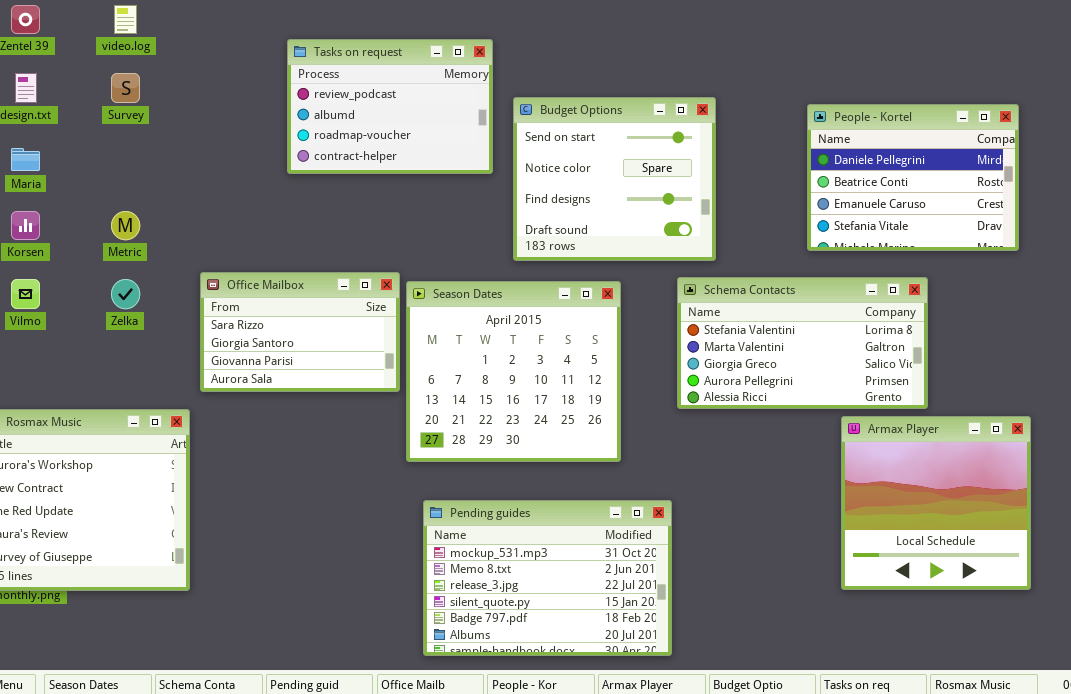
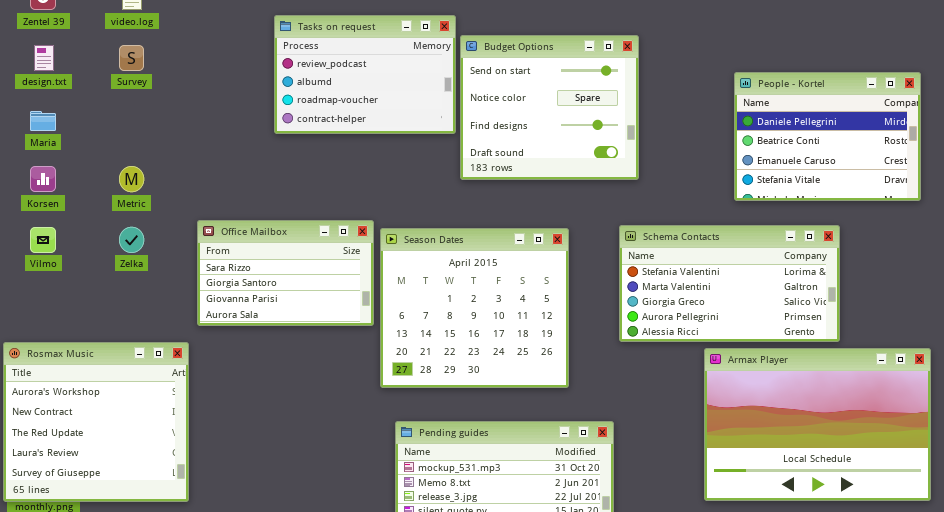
Budget Options: [513,97,716,261] -> [460,35,639,180], moved
Armax Player: [841,416,1031,590] -> [704,348,931,501], resized

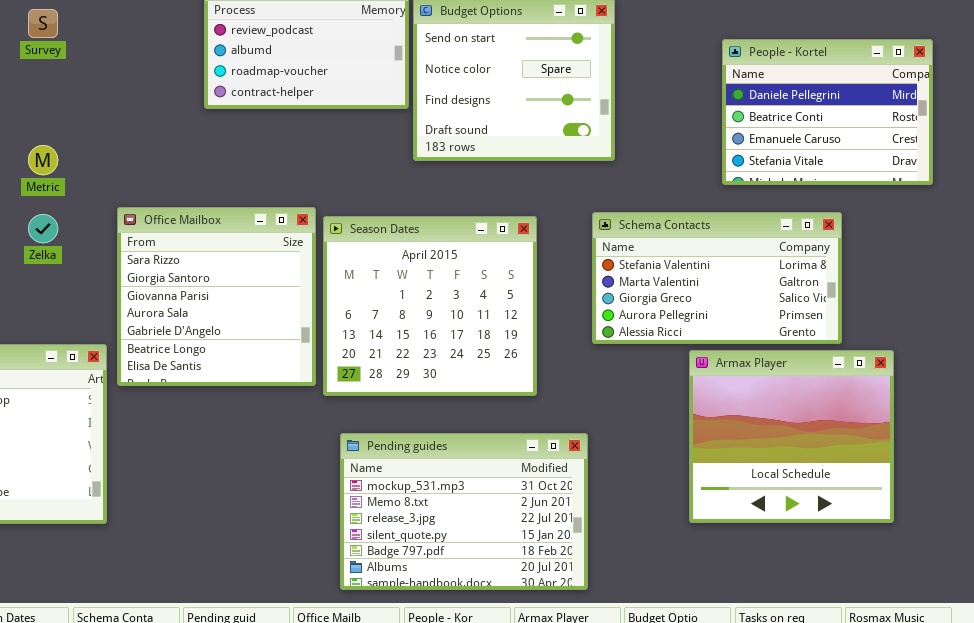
Office Mailbox: [197,220,374,326] -> [117,207,316,386], resized
Armax Player: [704,348,931,501] -> [689,350,894,523], resized

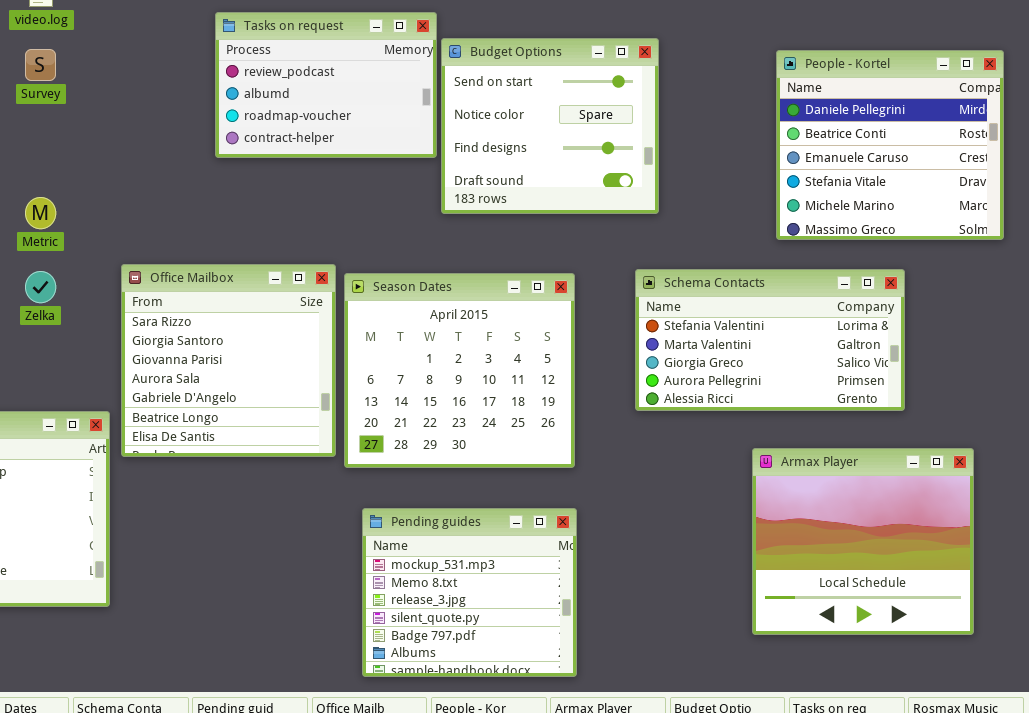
People - Kortel: [722,39,933,185] -> [776,50,1004,240], resized
Armax Player: [689,350,894,523] -> [752,448,974,635], moved
Pending guides: [340,433,588,590] -> [362,508,577,677], resized

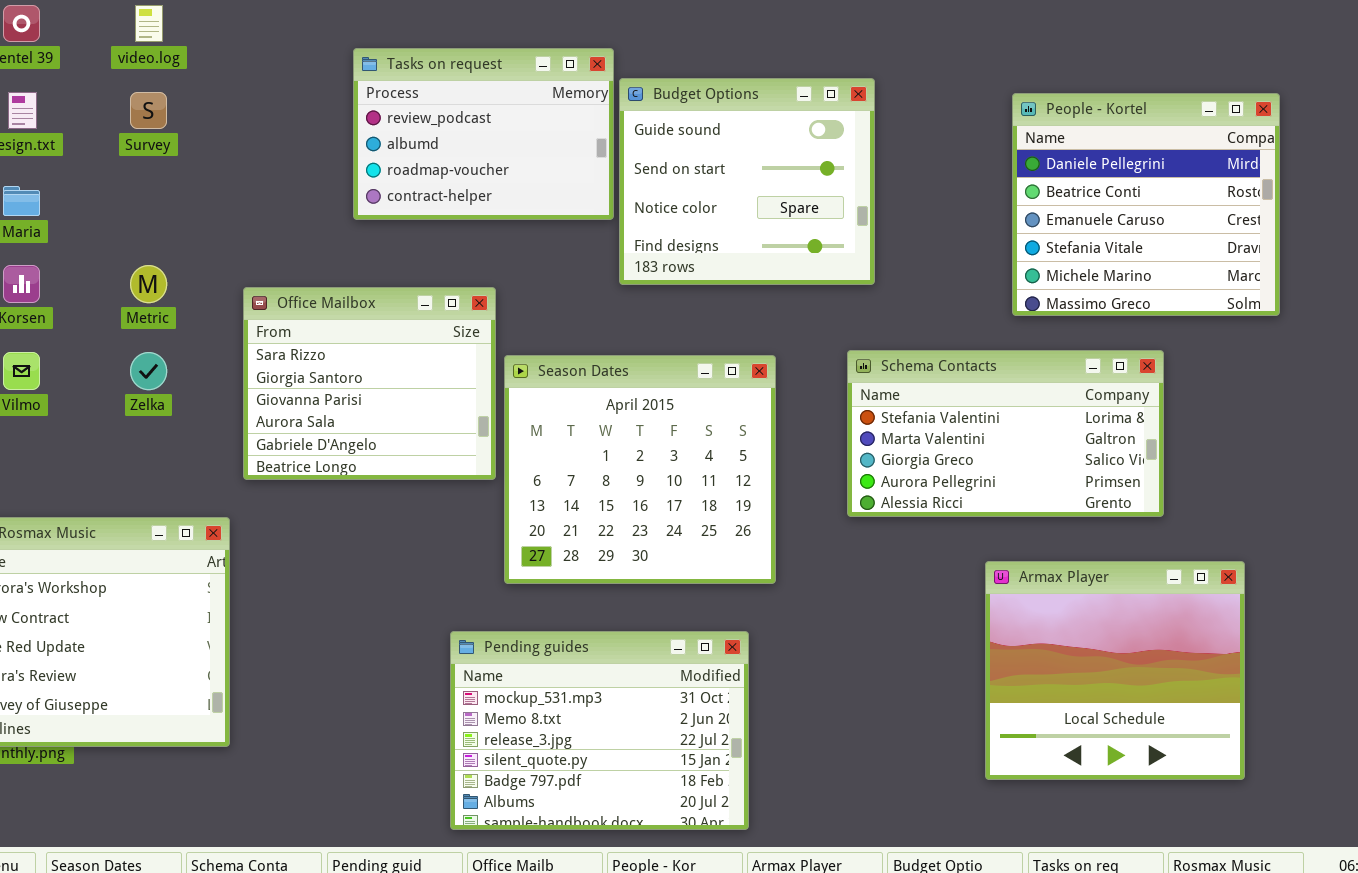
Budget Options: [441,38,659,214] -> [619,78,875,285], scrolled up 1 row
Office Mailbox: [121,264,336,457] -> [243,287,496,480], moved, resized
Pending guides: [362,508,577,677] -> [450,631,749,830], moved, resized

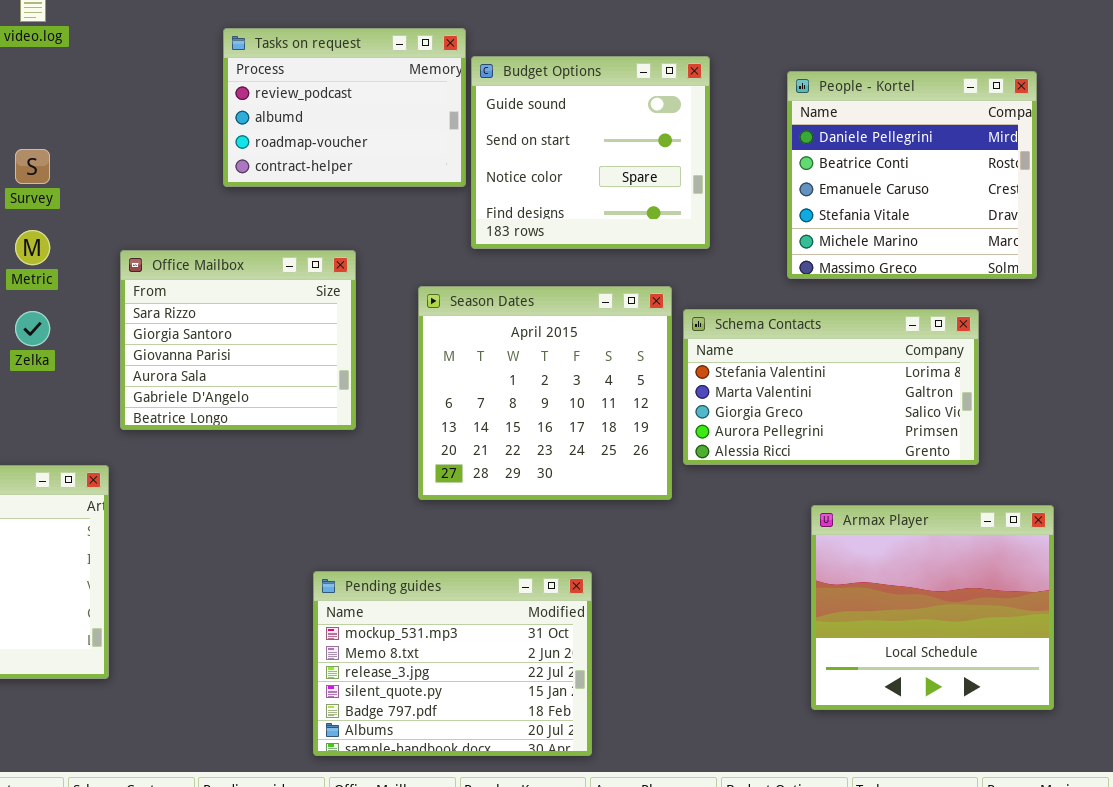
Survey: [130,92,167,129] -> [15,149,50,184], moved
People - Kortel: [1012,93,1280,316] -> [787,71,1037,279], moved
Season Dates: [504,355,776,584] -> [418,286,672,500], moved

